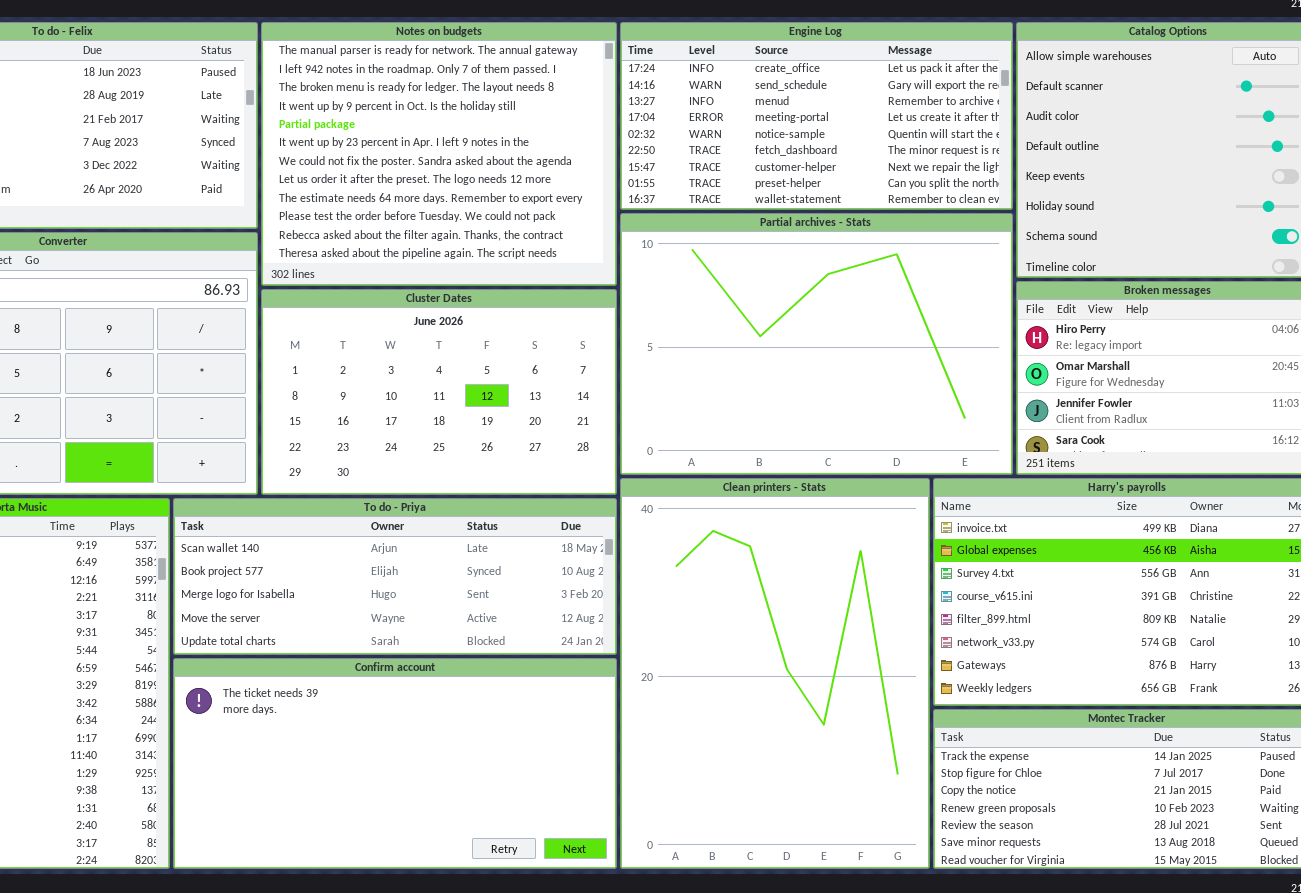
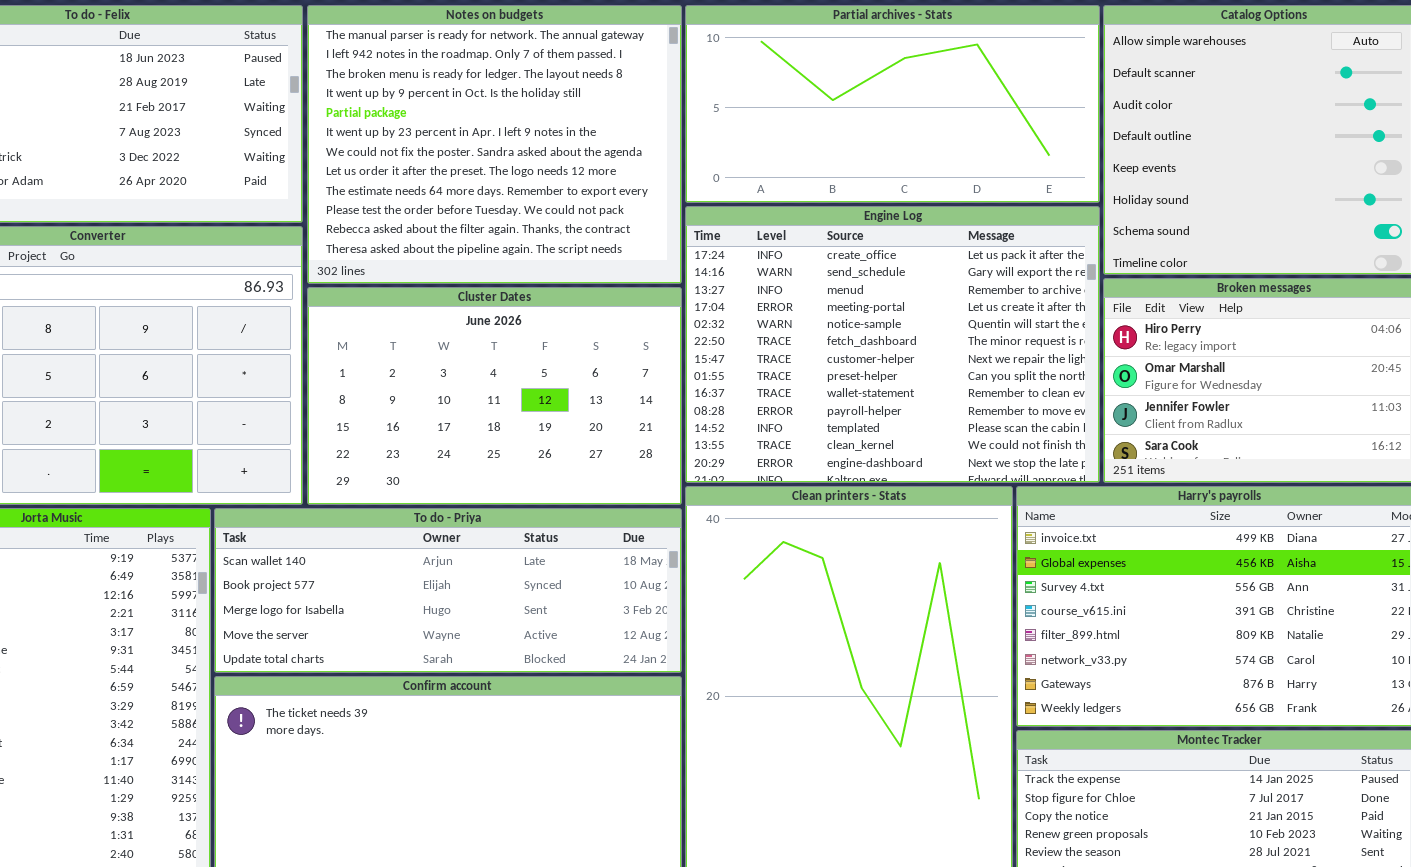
Engine Log: [620,22,1013,210] -> [685,206,1100,483], moved, resized
Partial archives - Stats: [620,213,1013,475] -> [685,5,1100,203], moved, resized

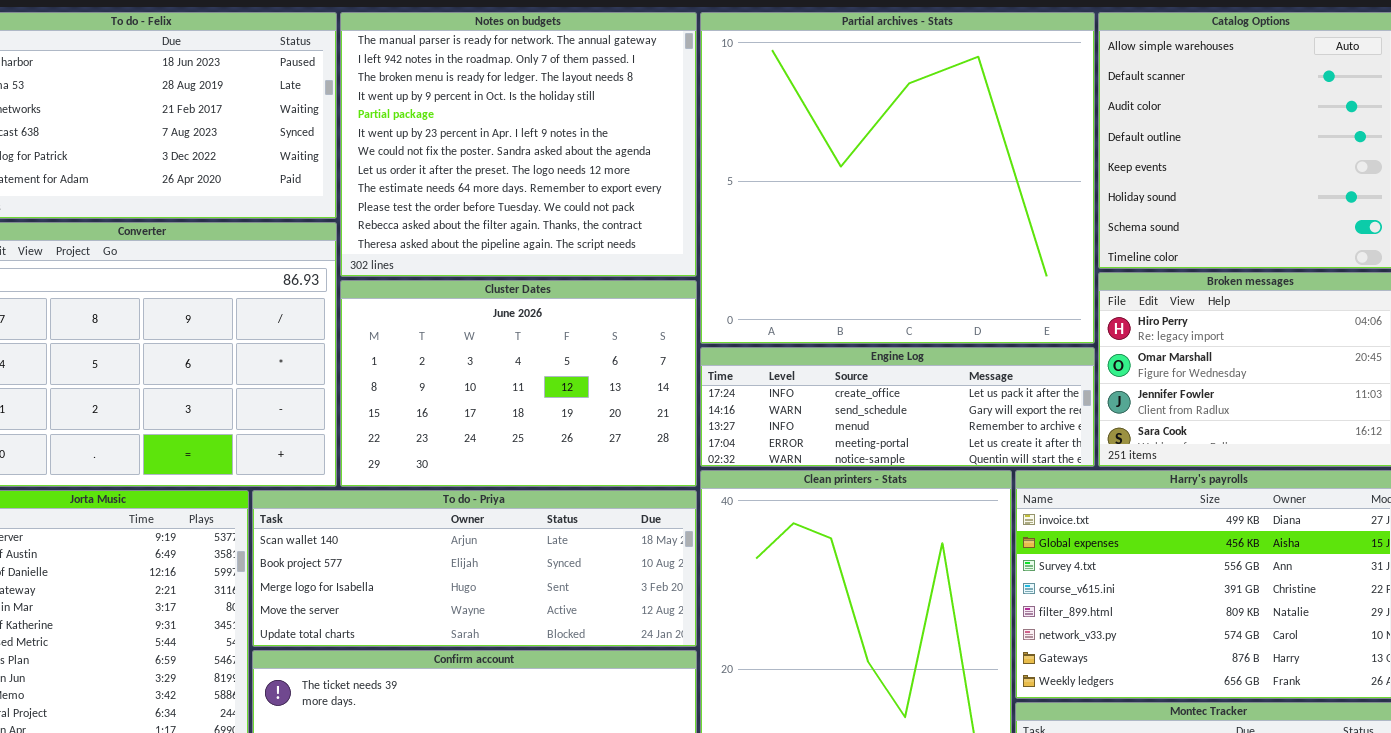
Partial archives - Stats: [685,5,1100,203] -> [700,12,1095,344], resized
Engine Log: [685,206,1100,483] -> [700,347,1095,467], resized

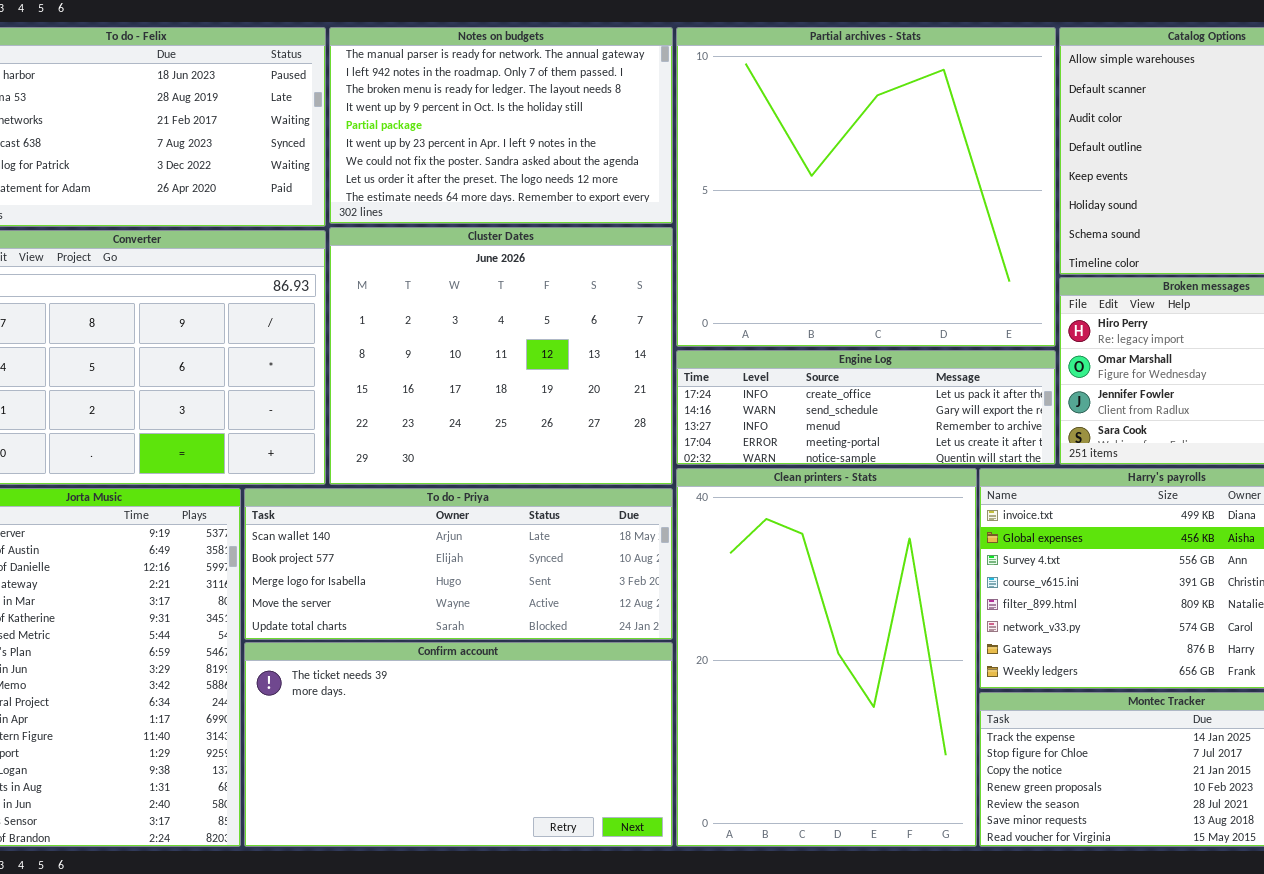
Notes on budgets: [340,12,697,277] -> [329,27,673,224], resized
Cluster Dates: [340,280,697,487] -> [329,227,673,485], resized

